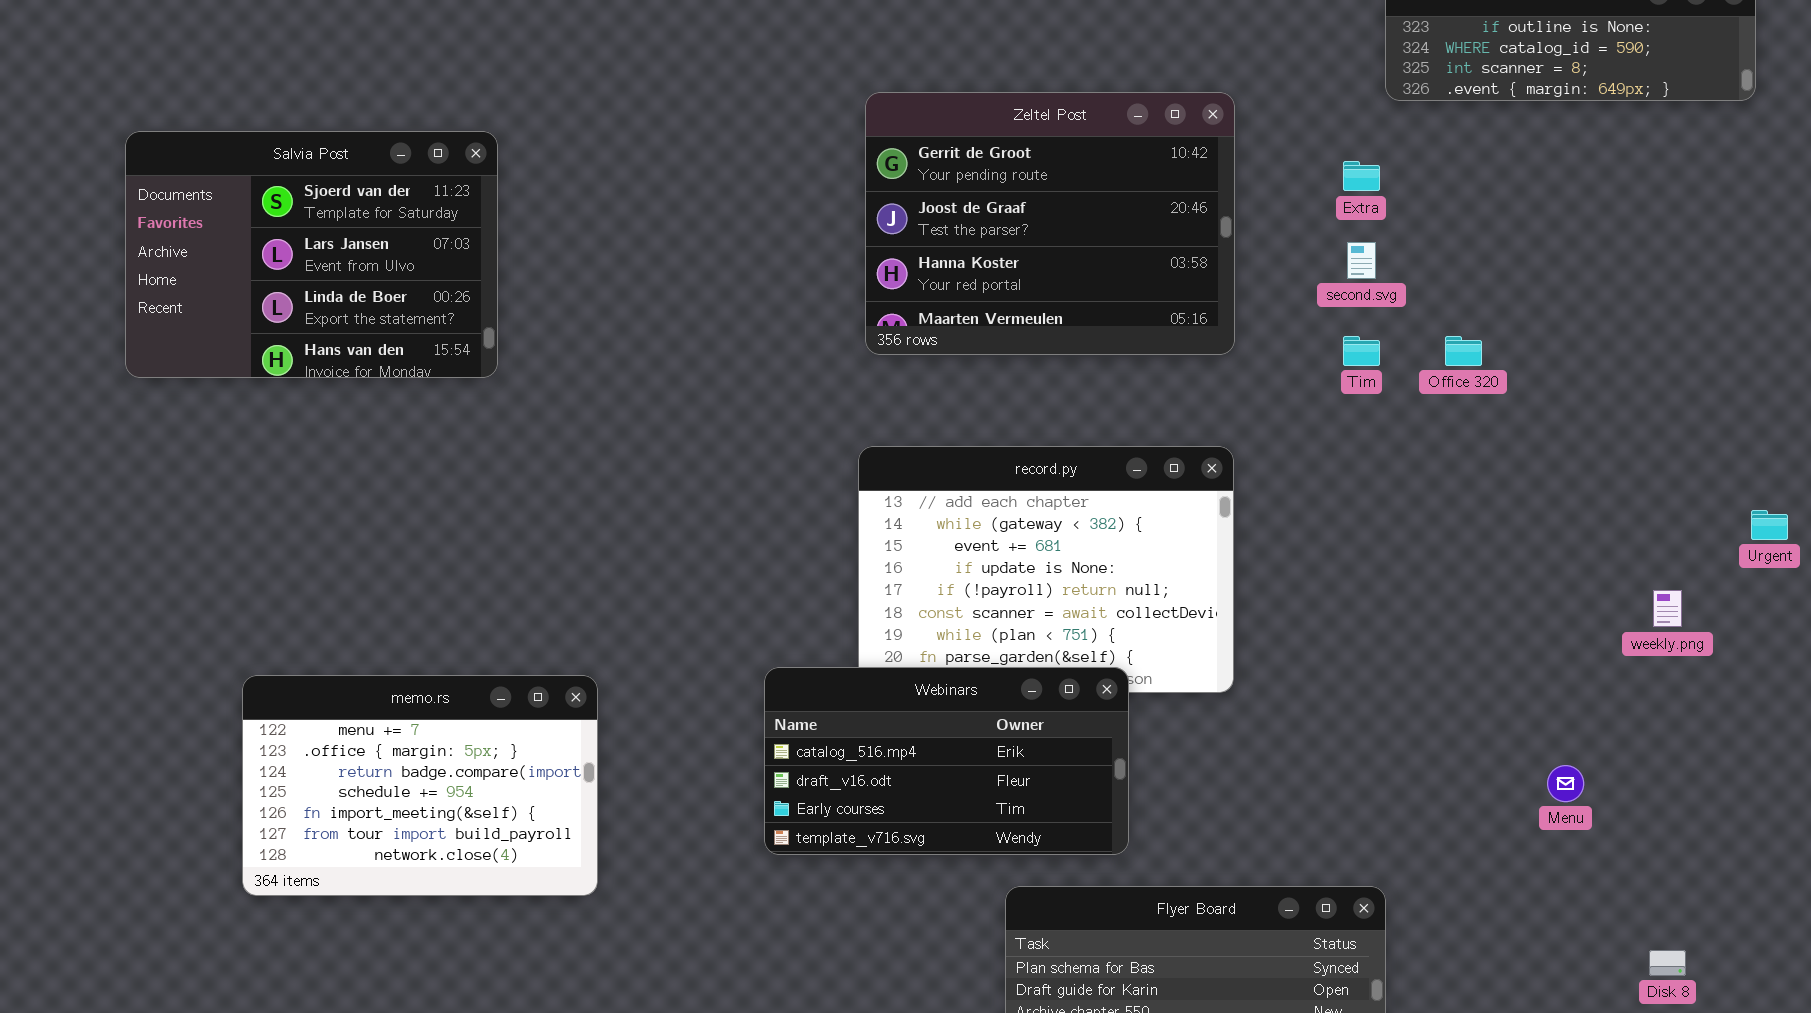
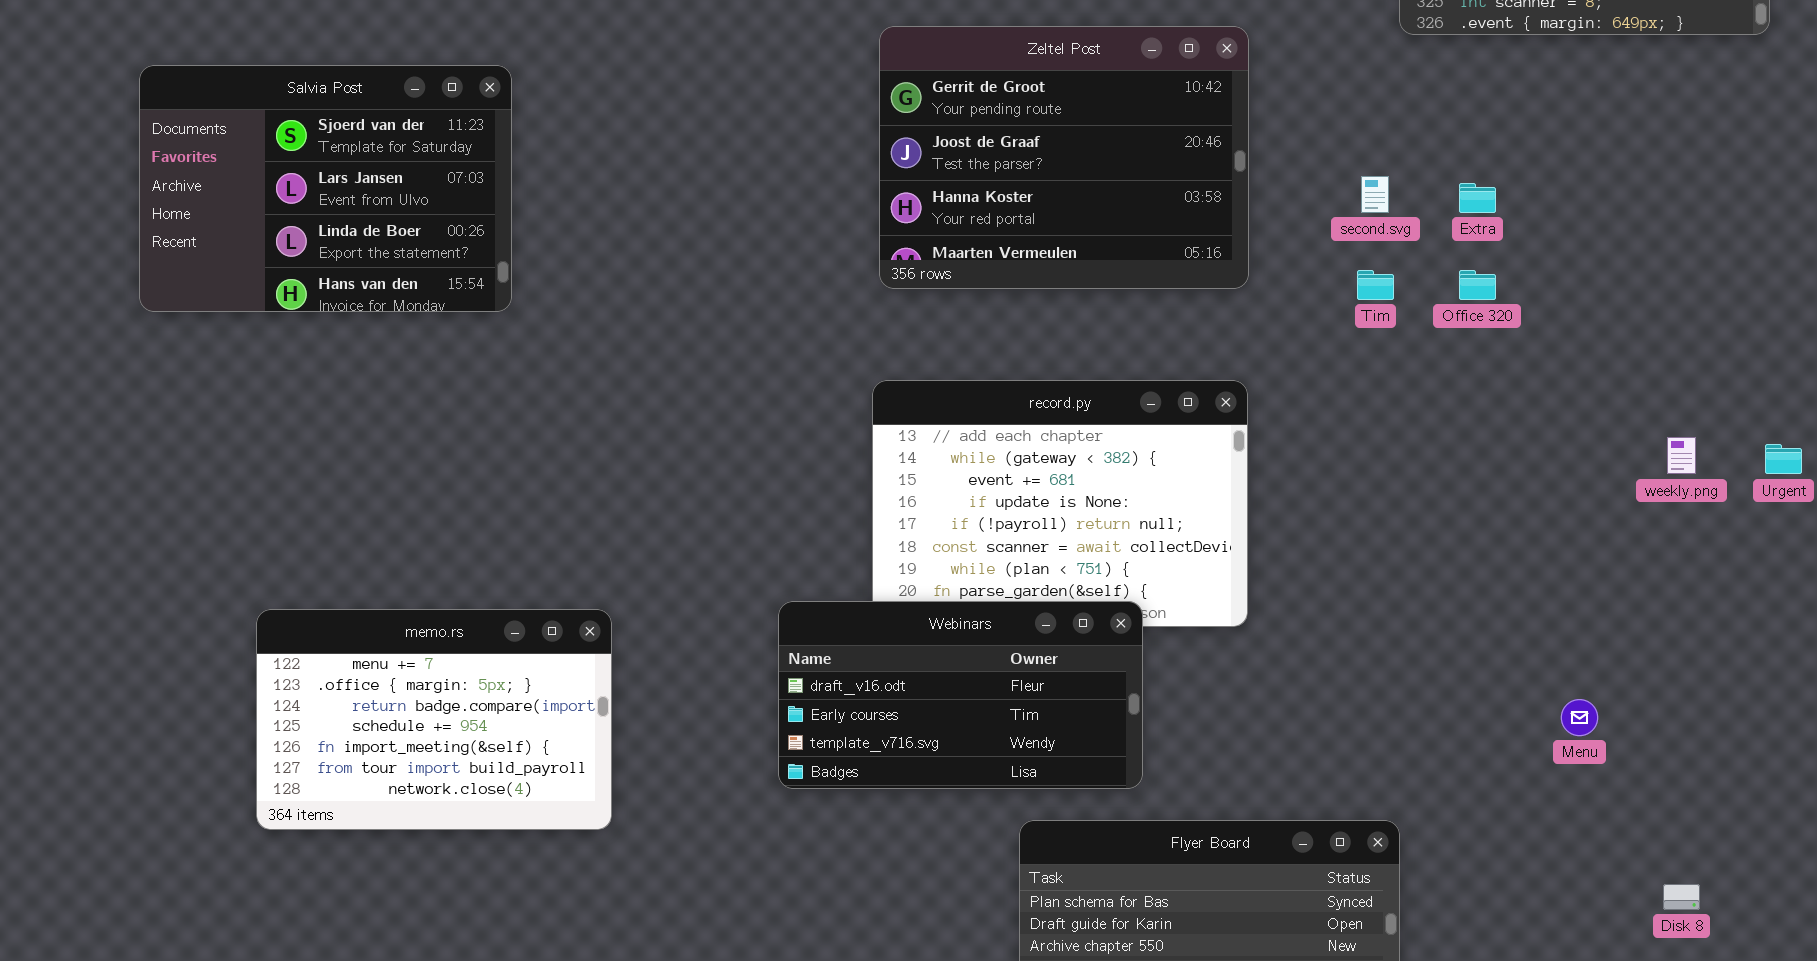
Extra: [1343,161,1380,191] -> [1459,183,1496,213], moved
weekly.png: [1653,590,1682,627] -> [1667,437,1696,474], moved
Webinars: [764,667,1129,855] -> [778,601,1143,789], scrolled down 1 row

